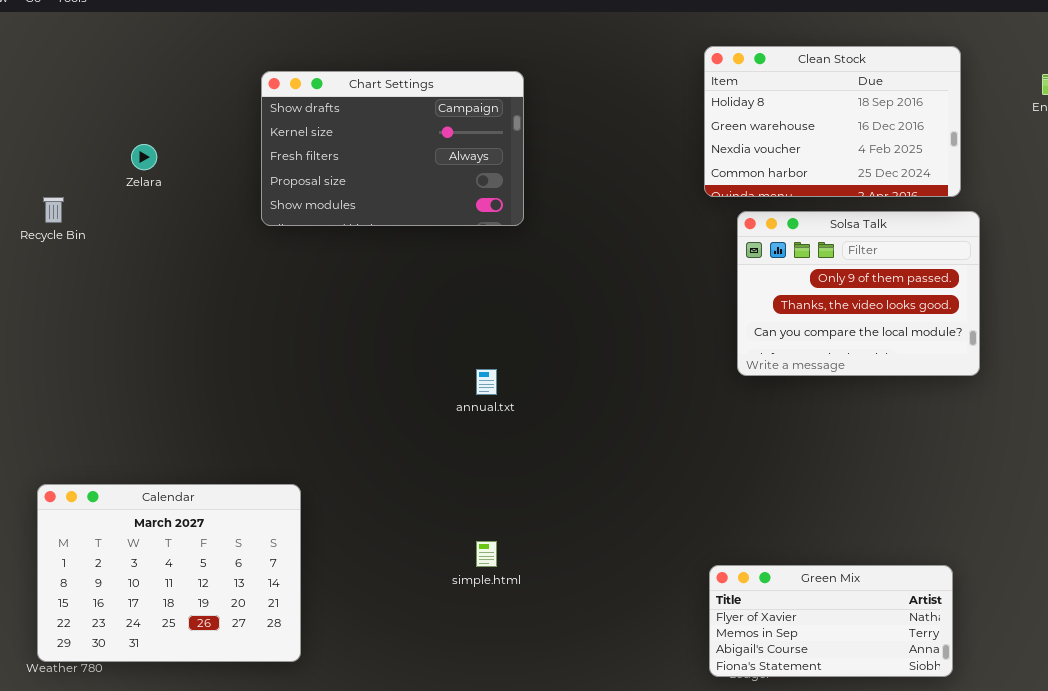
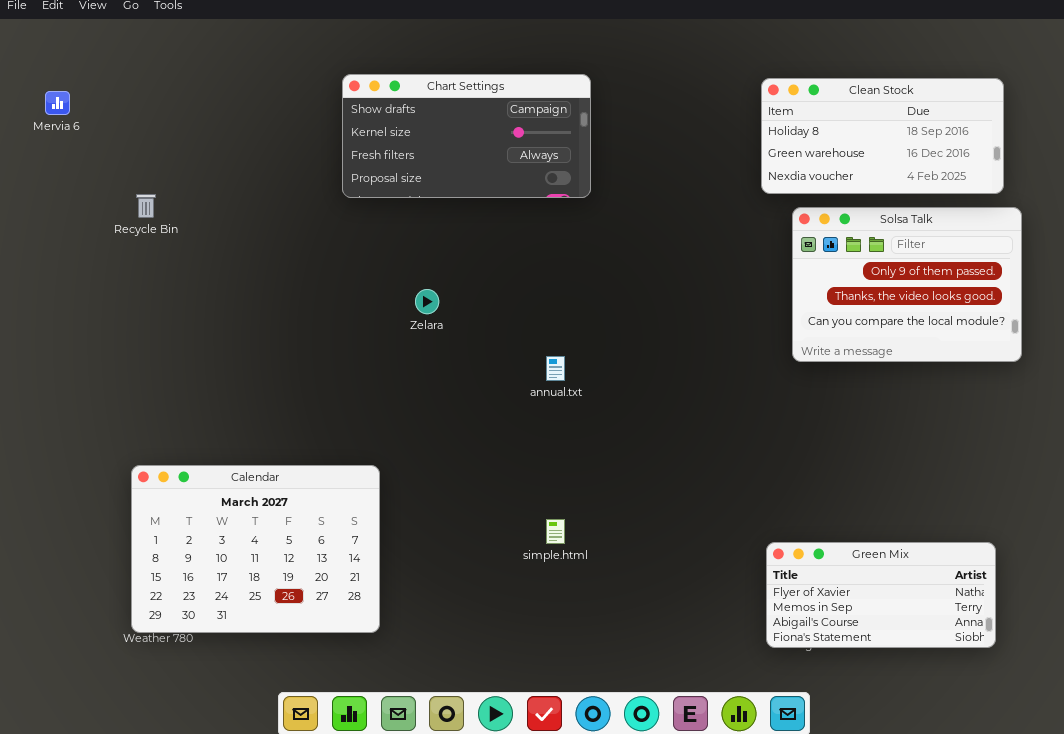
Clean Stock: [704,46,961,197] -> [761,78,1004,194], resized
Chart Settings: [261,71,524,226] -> [342,74,591,198], resized
Zelara: [131,144,157,170] -> [415,289,439,314], moved

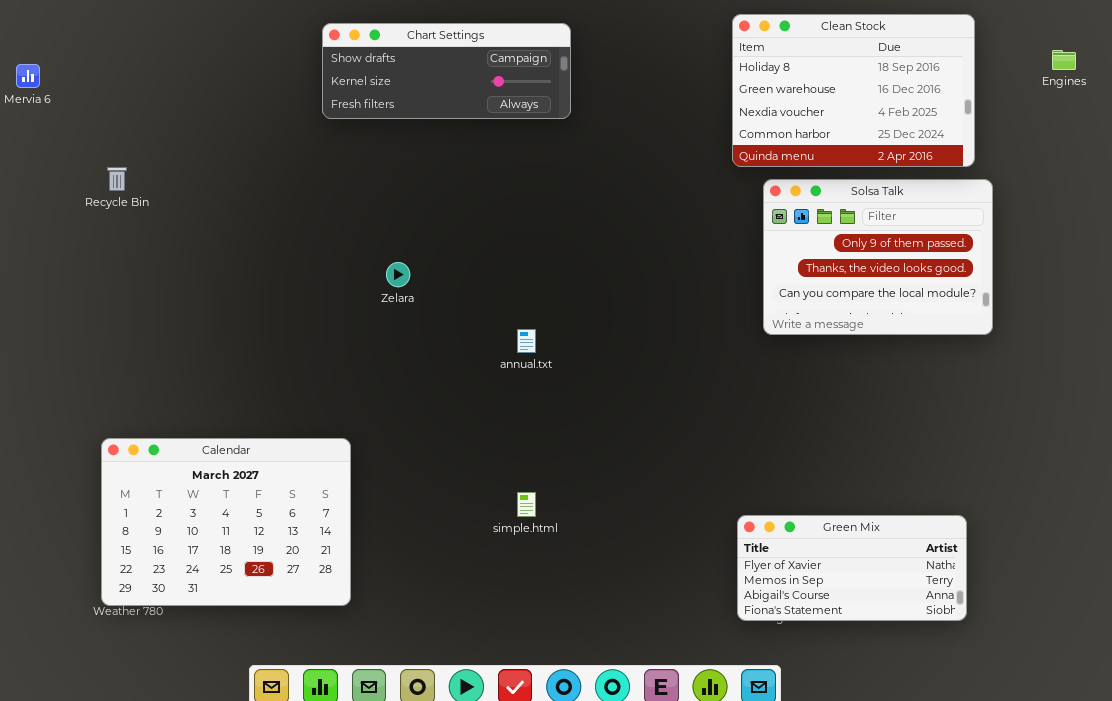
Chart Settings: [342,74,591,198] -> [322,23,571,119], moved, resized
Clean Stock: [761,78,1004,194] -> [732,14,975,167], resized

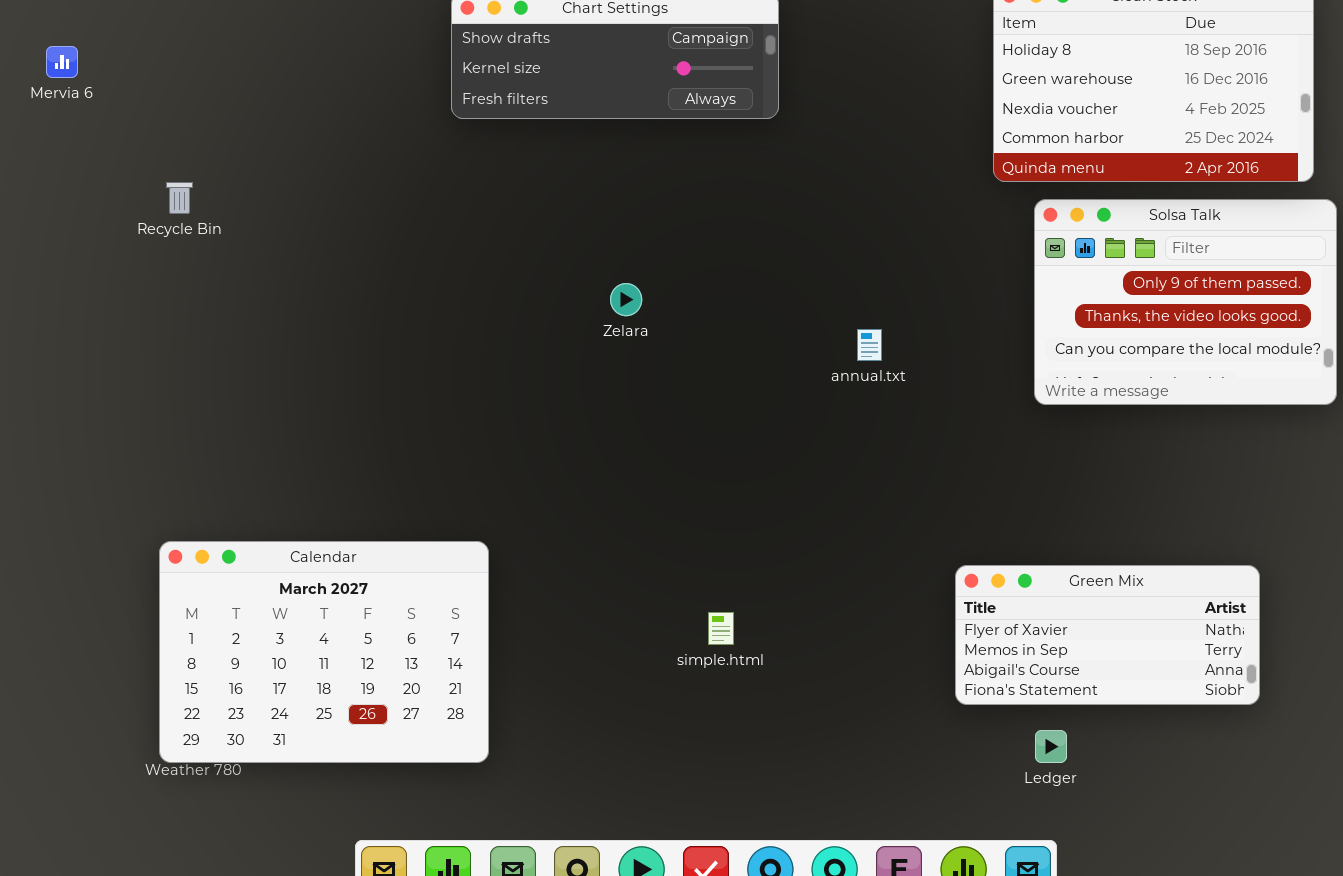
Zelara: [386,262,410,287] -> [610,283,642,316], moved
annual.txt: [517,329,536,353] -> [857,329,882,361], moved
Green Mix: [737,515,967,621] -> [955,565,1260,705], moved

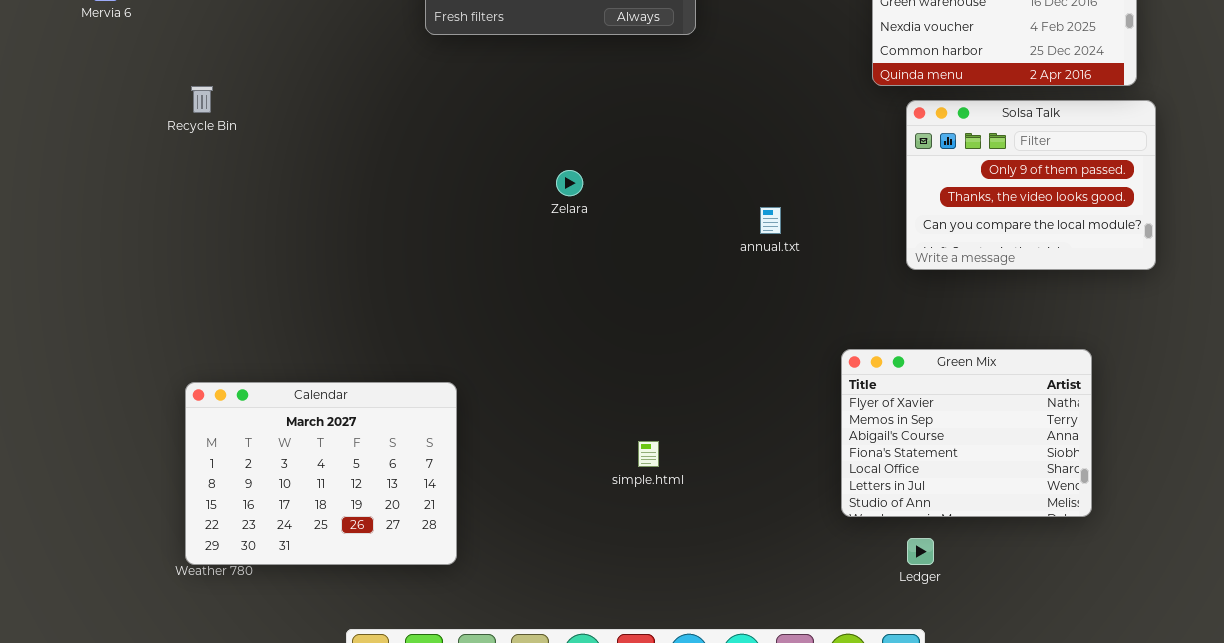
Green Mix: [955,565,1260,705] -> [841,349,1092,517], resized

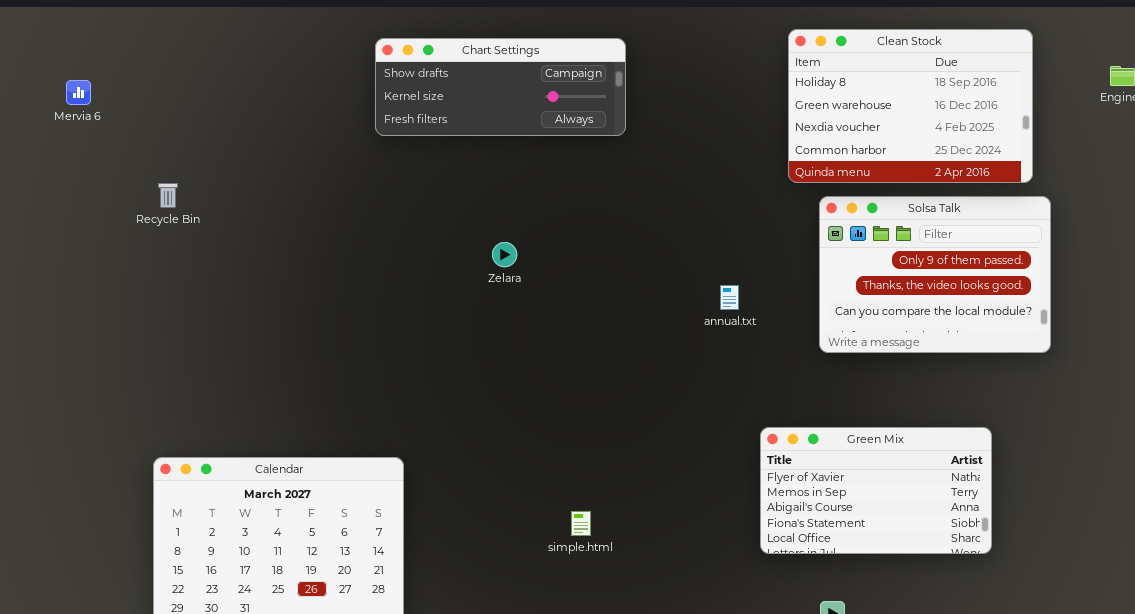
Zelara: [556,170,583,196] -> [492,242,517,267], moved
annual.txt: [760,207,781,234] -> [720,285,739,310], moved
Green Mix: [841,349,1092,517] -> [760,427,992,554], resized

